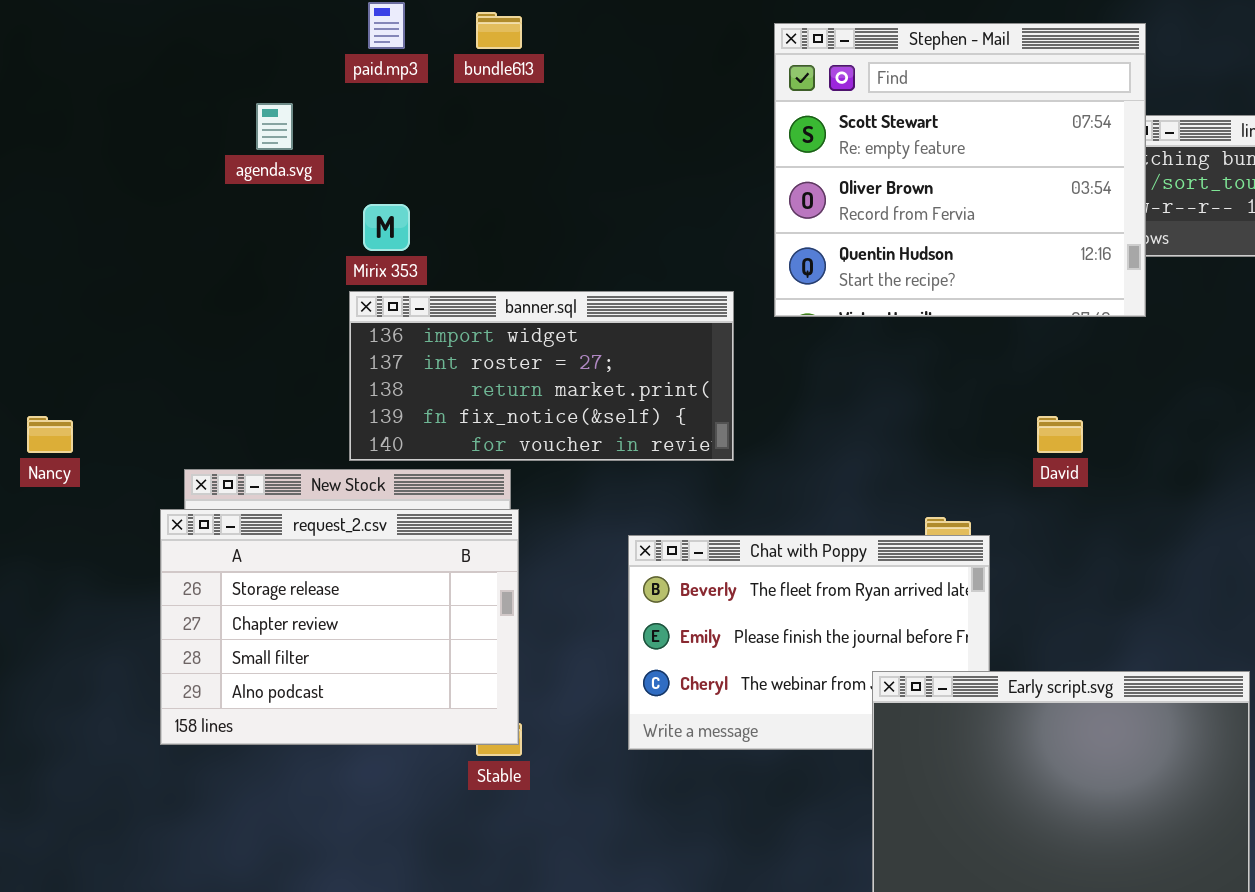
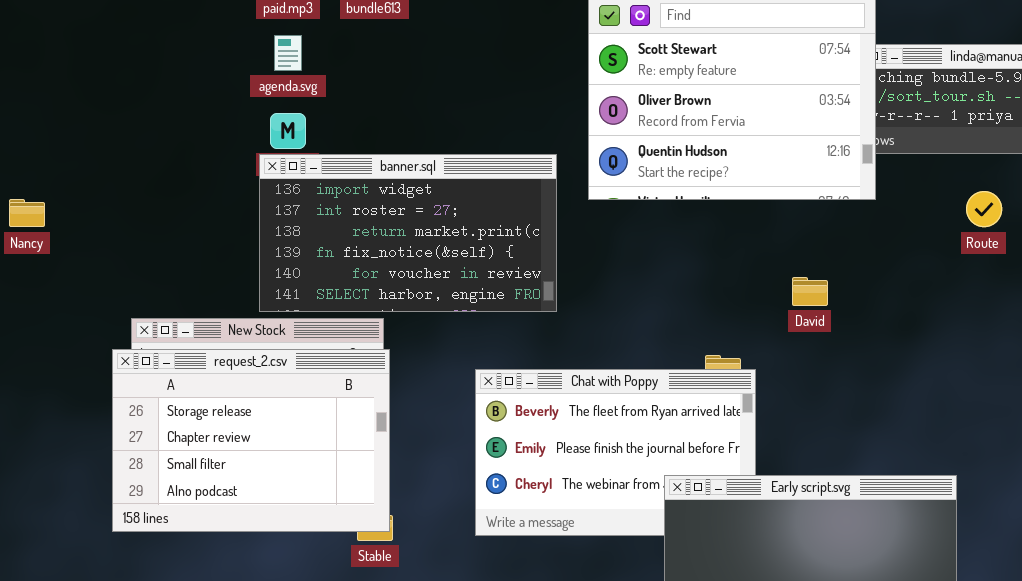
agenda.svg: [256,103,293,150] -> [274,35,302,71], moved
banner.sql: [349,291,734,461] -> [259,154,557,312], resized
Nancy: [27,416,73,453] -> [9,199,45,227], moved

